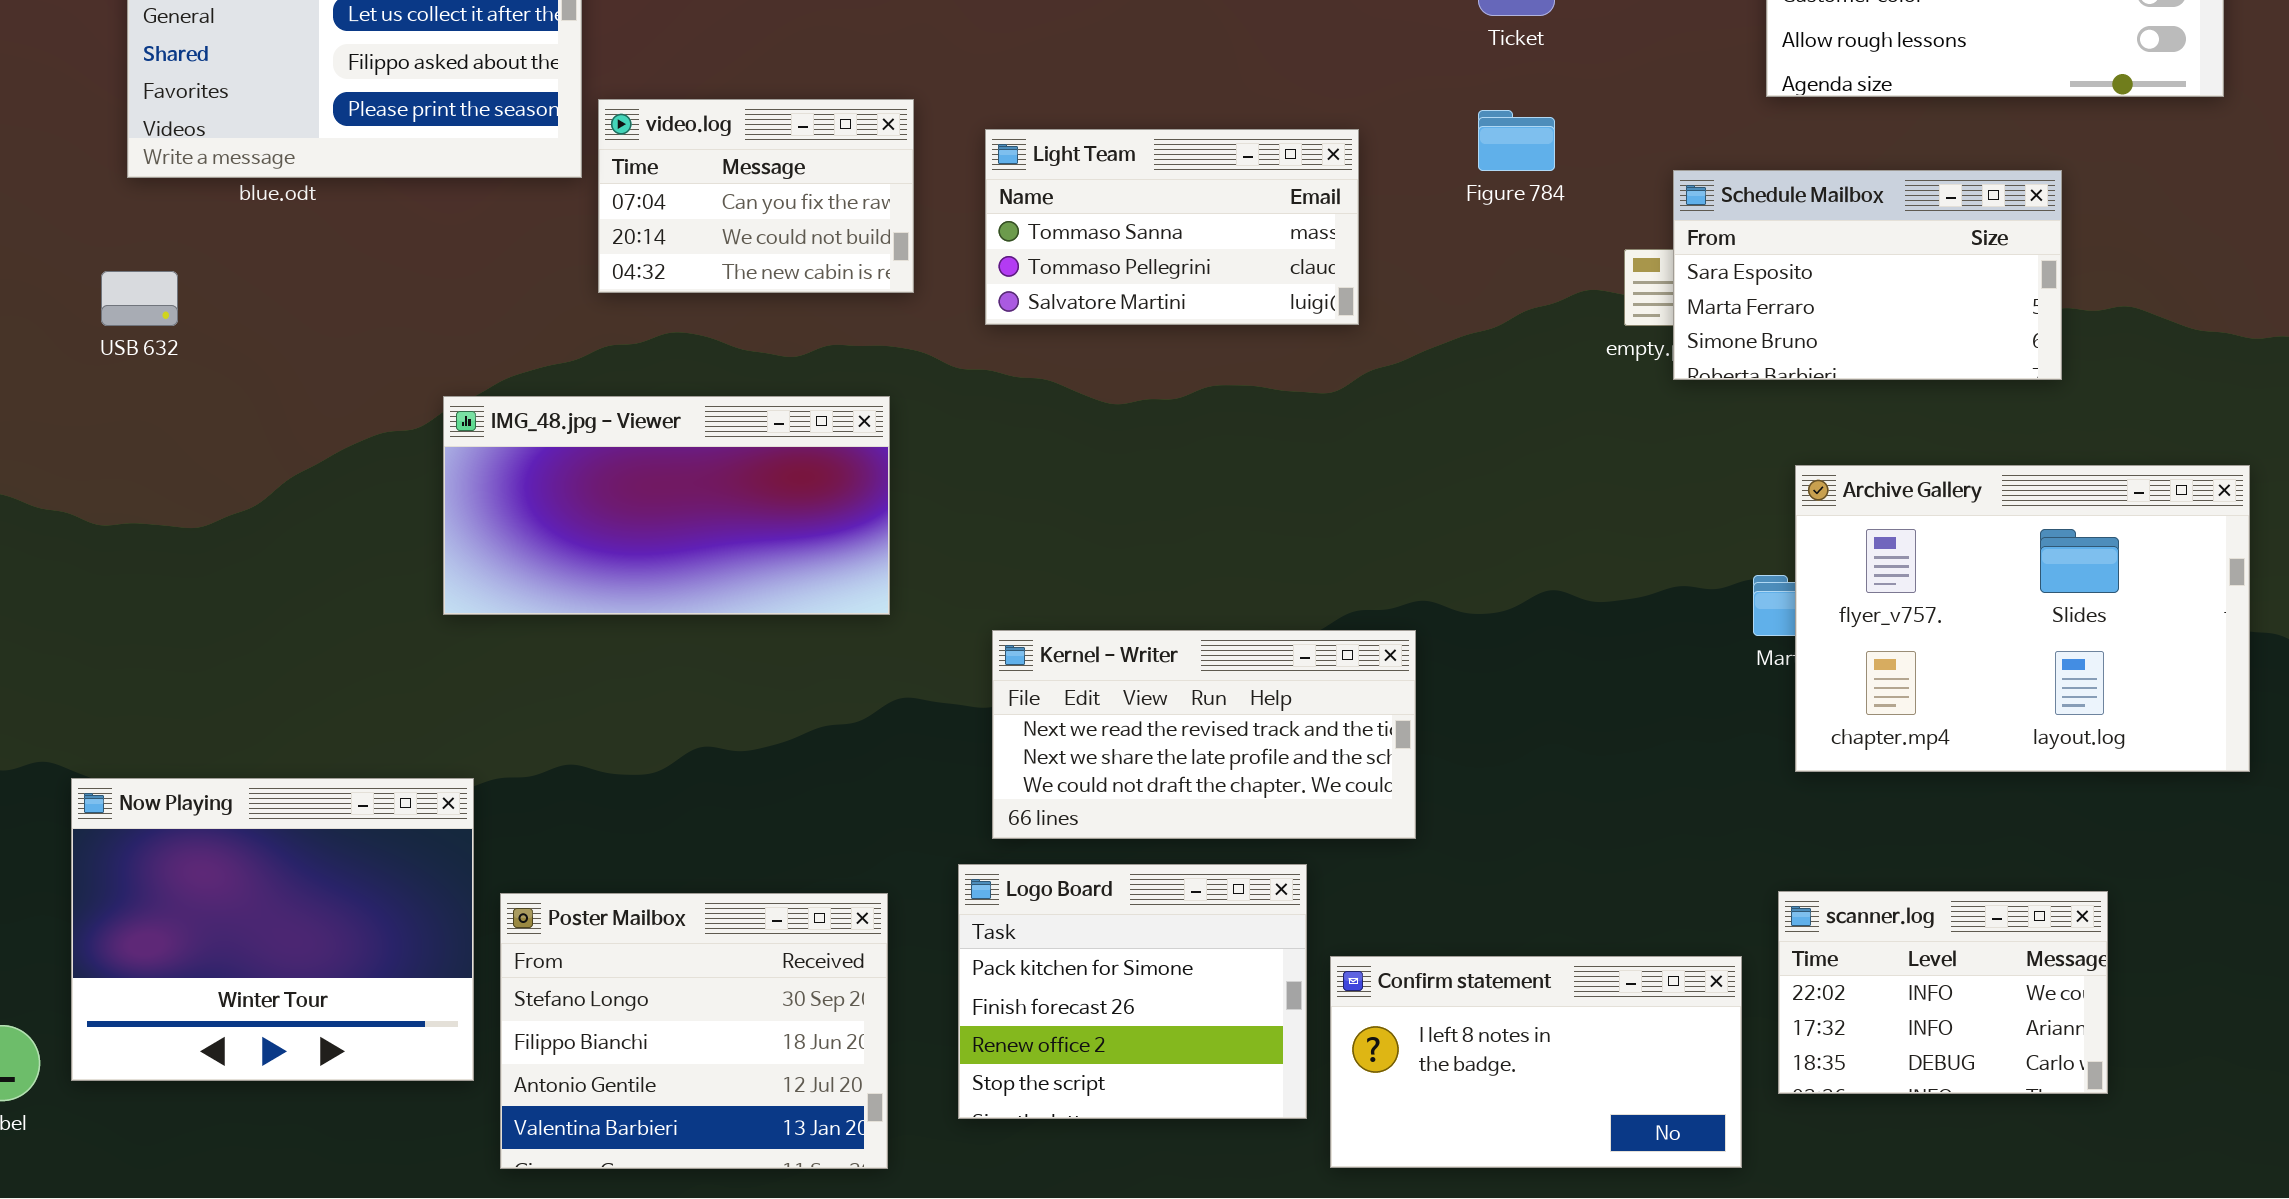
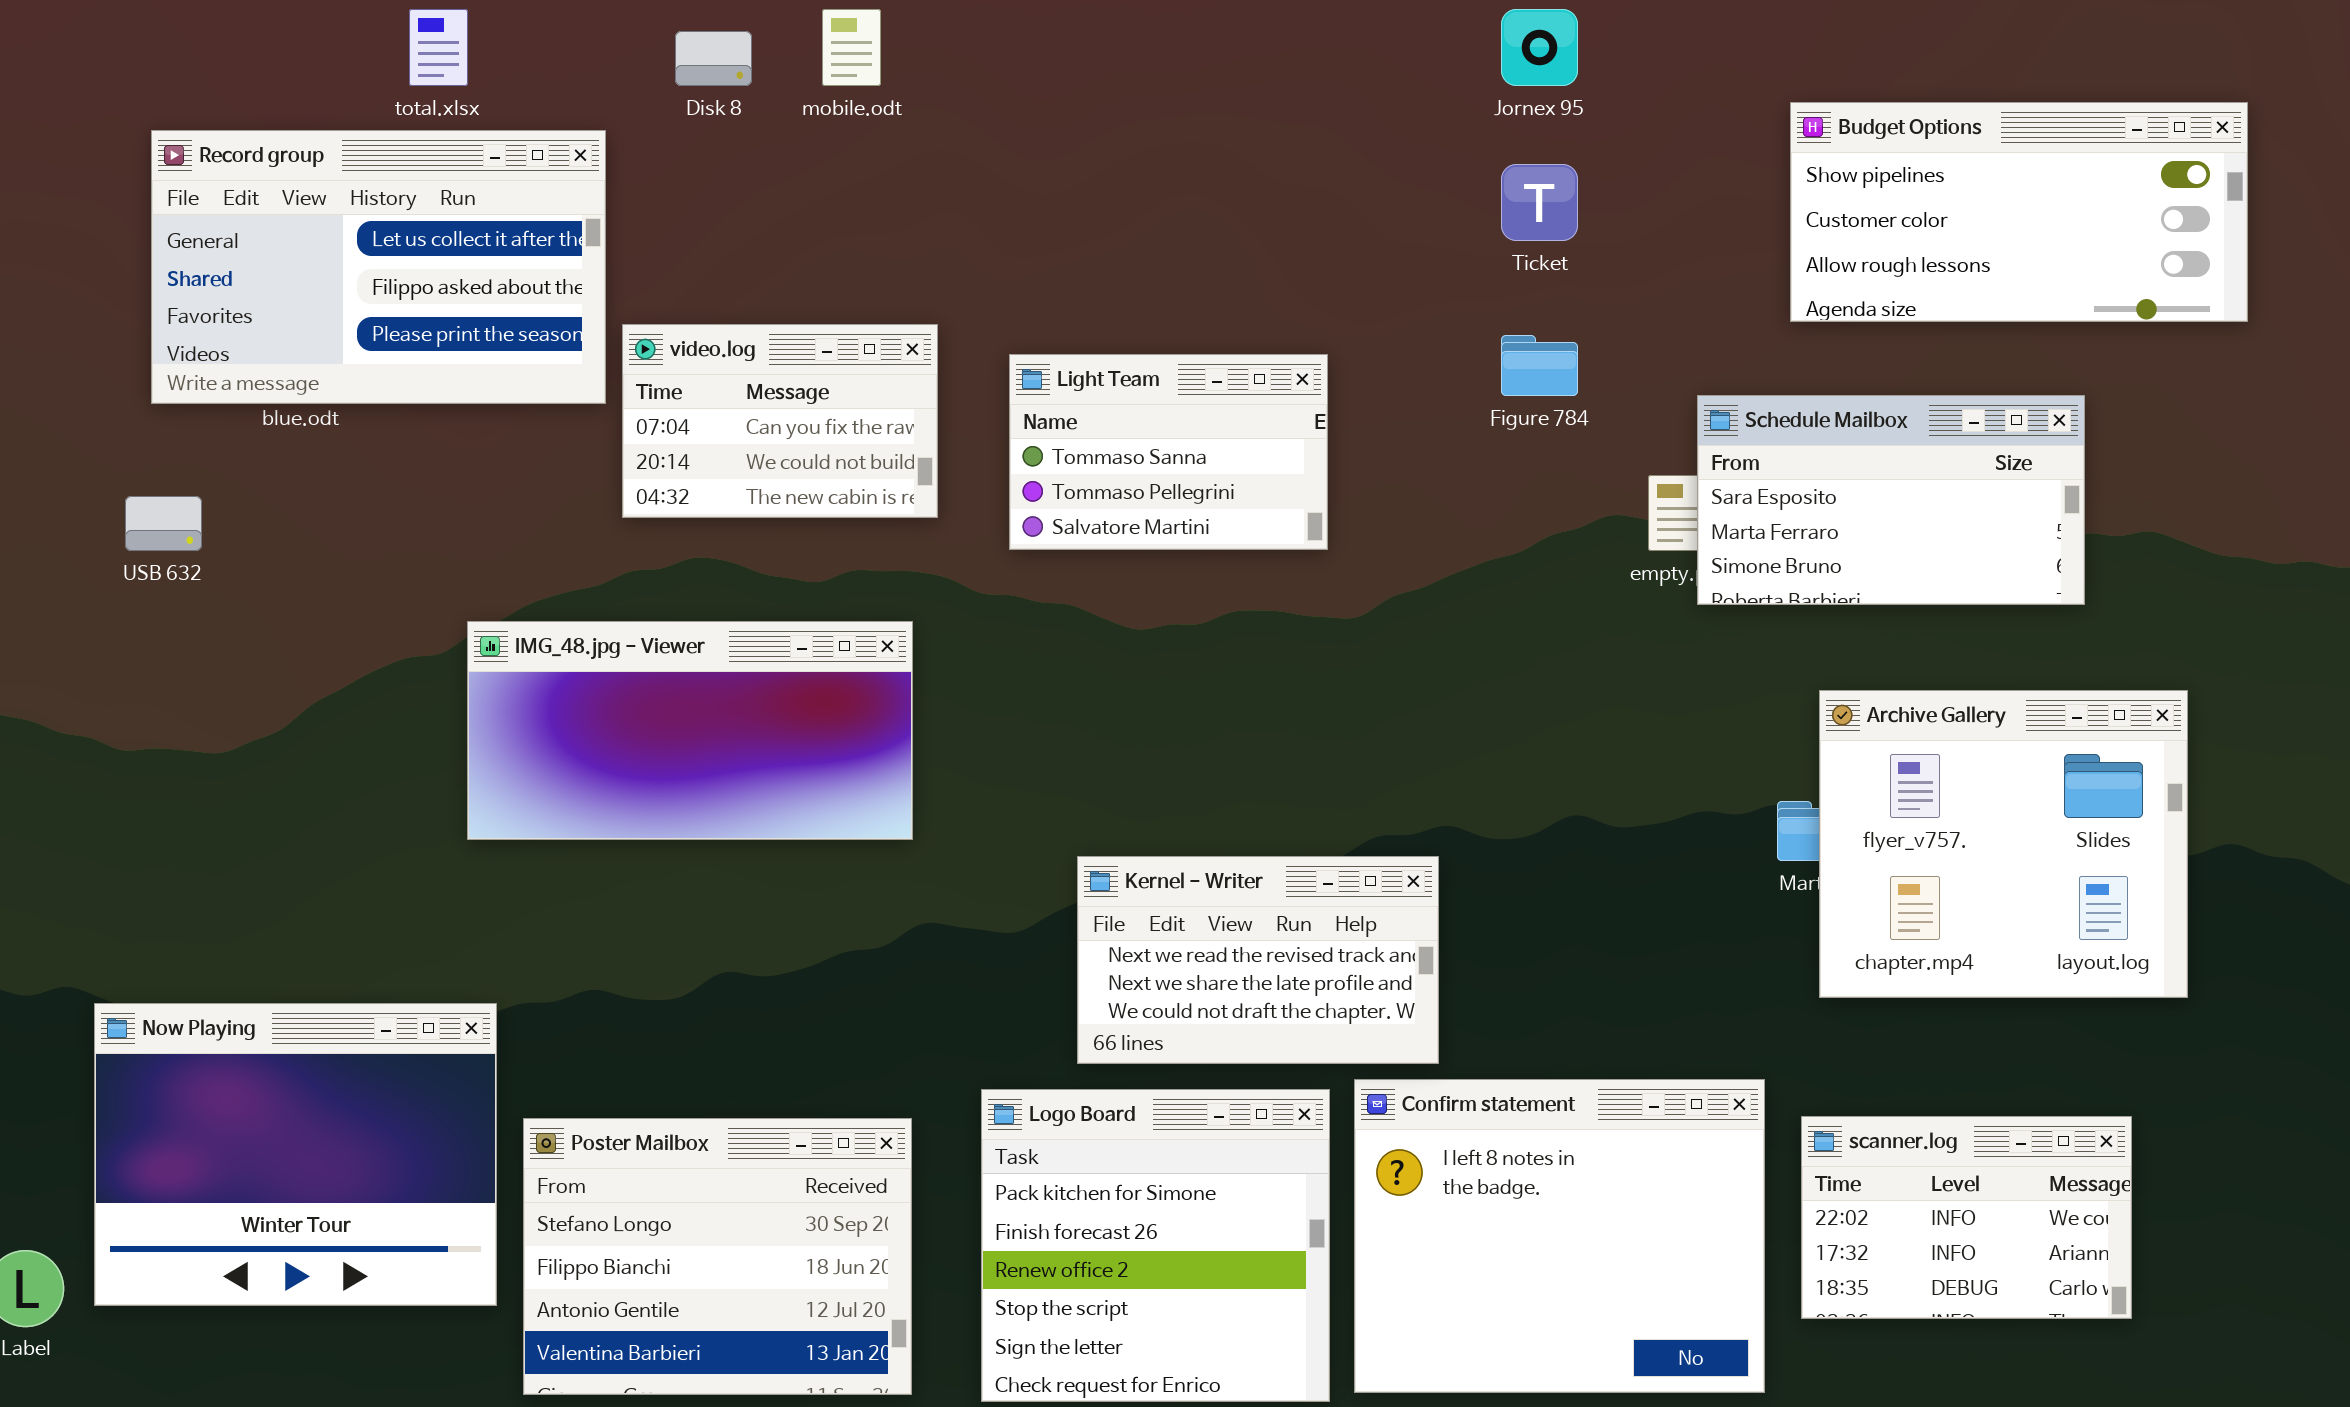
Light Team: [985,129,1359,325] -> [1009,354,1328,550], resized
Archive Gallery: [1795,465,2250,772] -> [1819,690,2188,998], resized
Kernel - Writer: [992,630,1416,839] -> [1077,856,1439,1064], resized
Logo Board: [958,864,1307,1119] -> [981,1089,1330,1402], resized
Confirm statement: [1330,956,1742,1168] -> [1354,1079,1765,1393], resized

